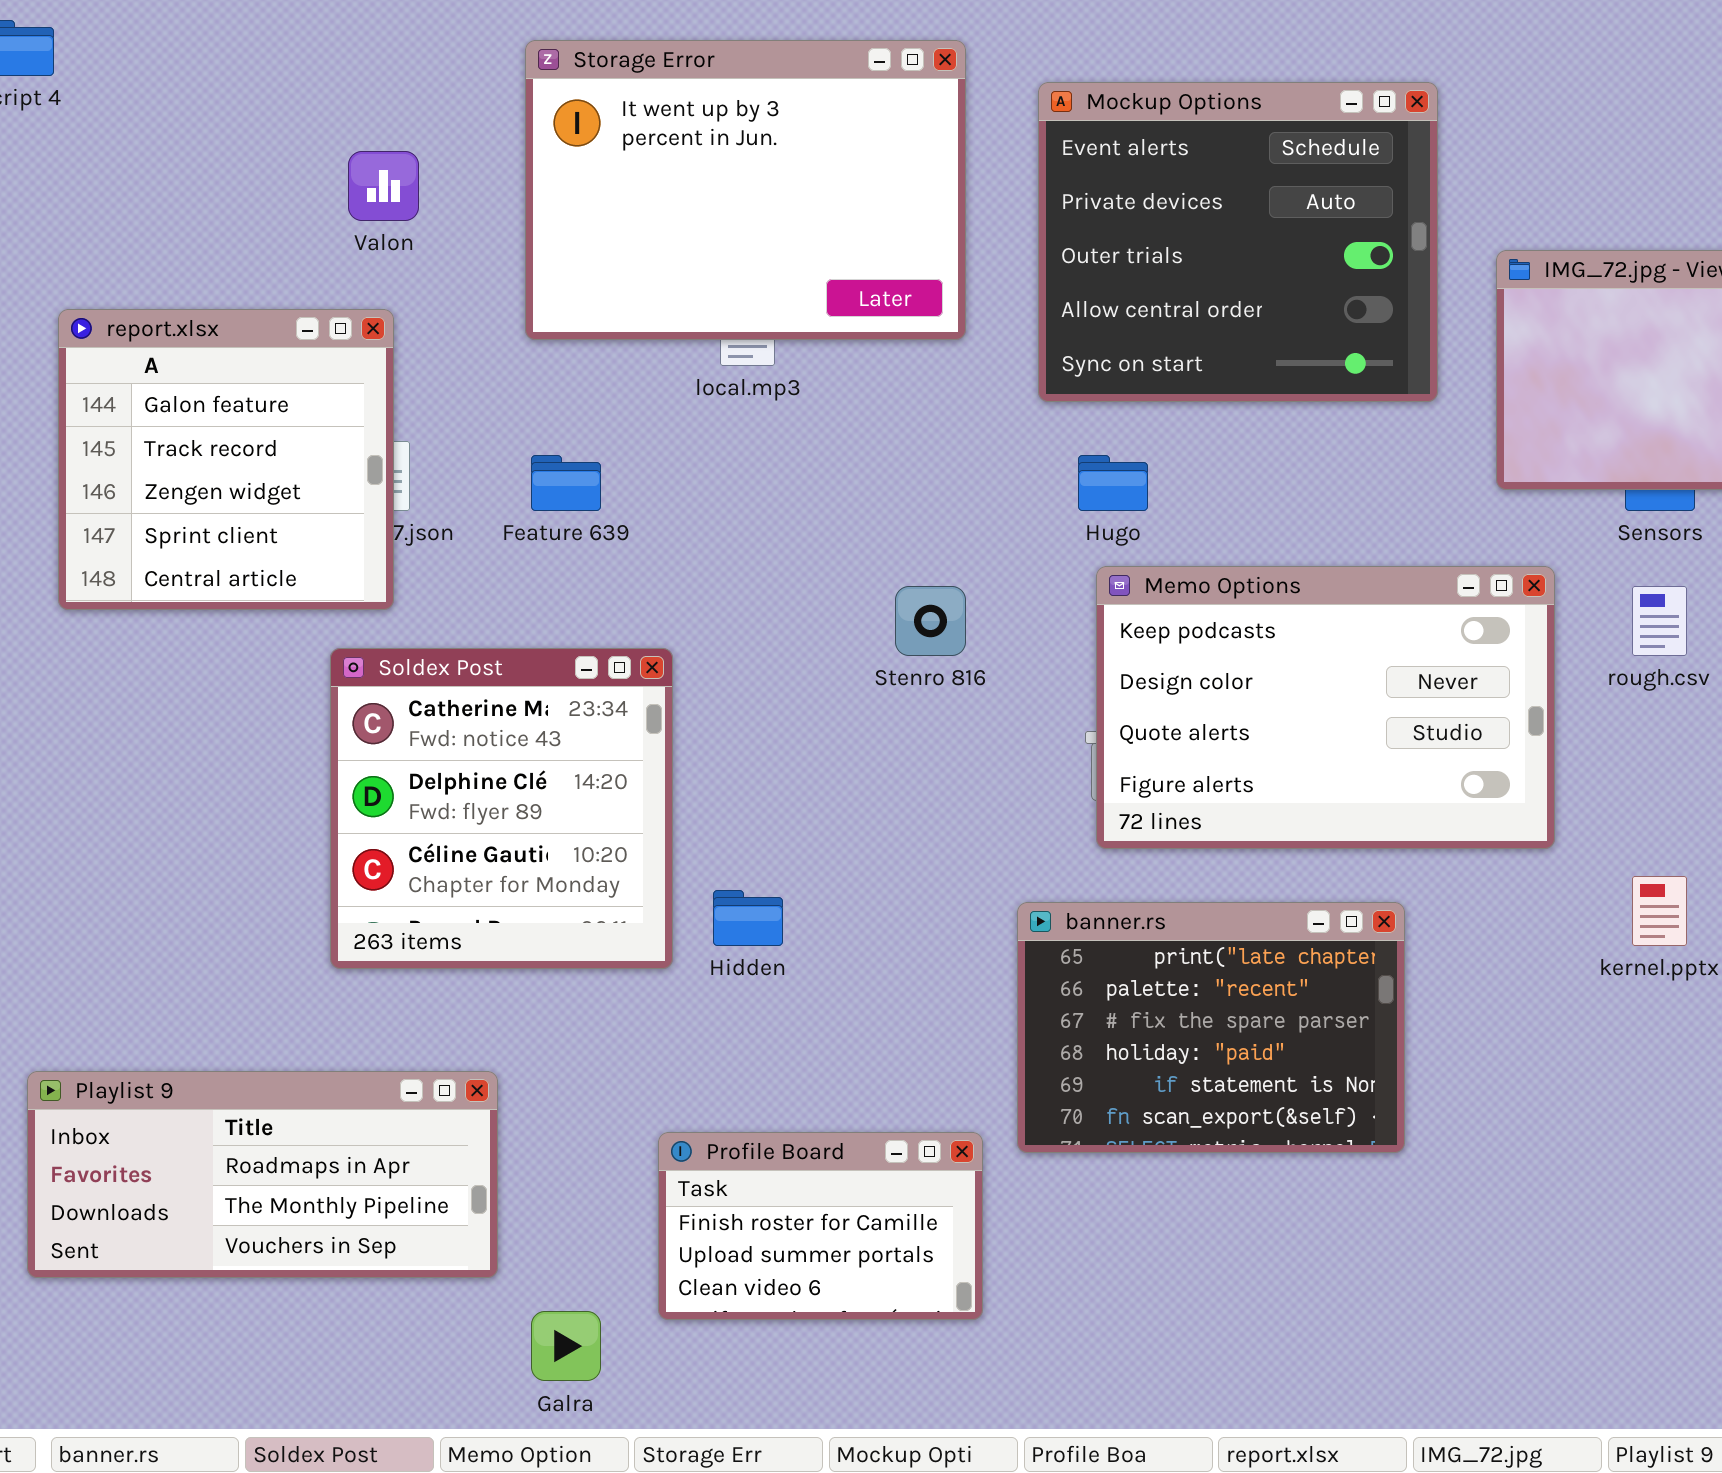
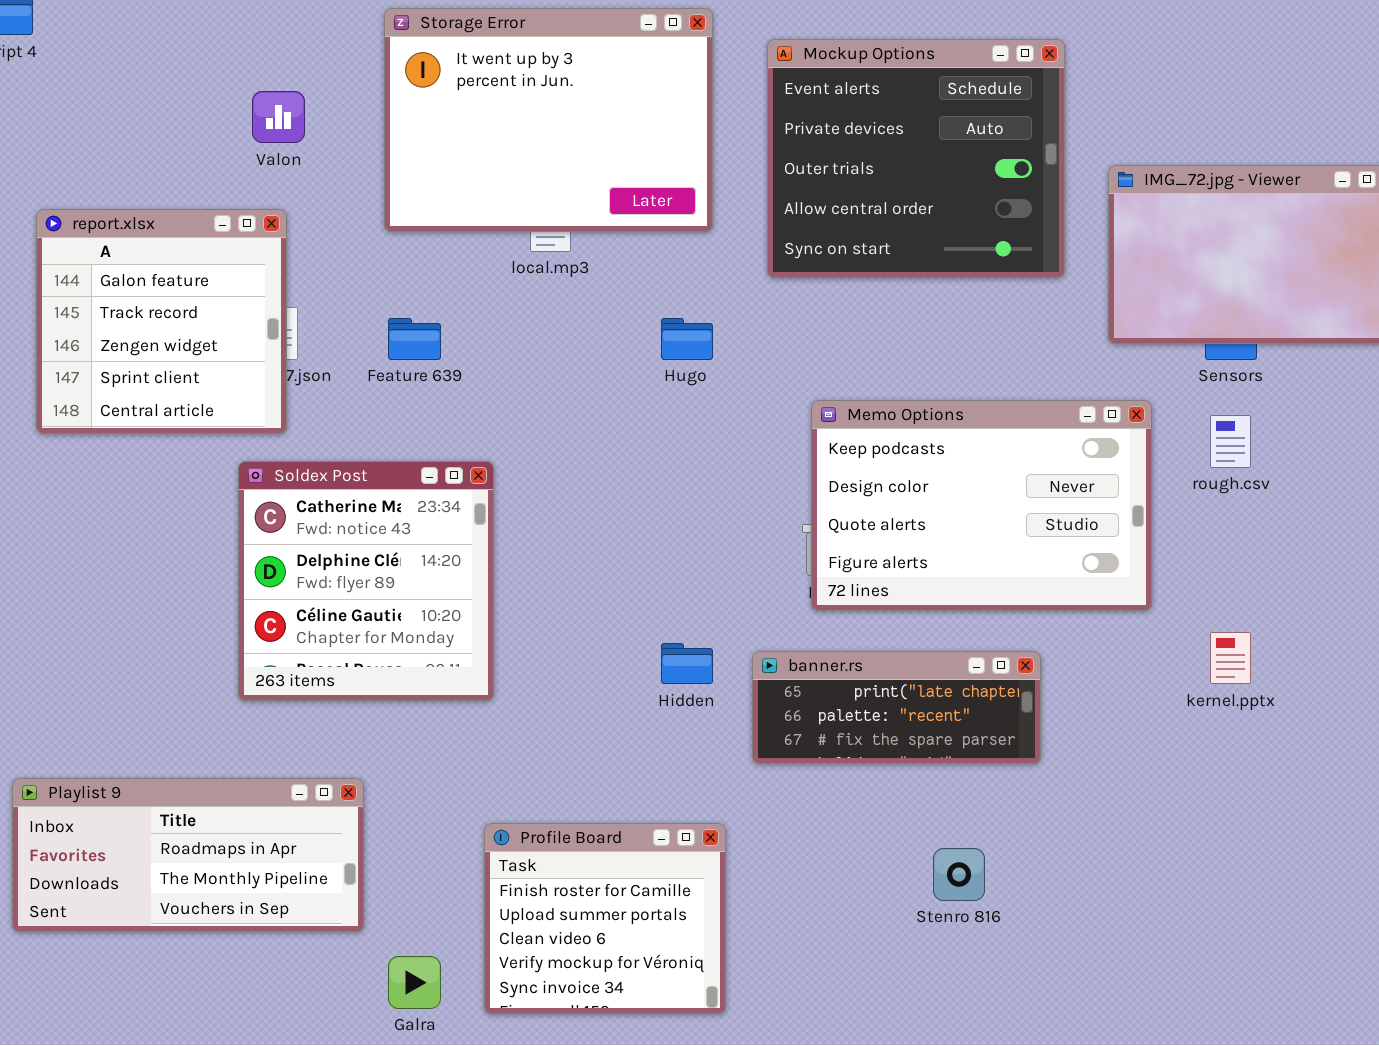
Hugo: [1078,455,1148,511] -> [661,318,713,360], moved
Stenro 816: [895,586,966,656] -> [933,848,985,901], moved
Hidden: [713,890,783,946] -> [661,643,713,684], moved
banner.rs: [1017,902,1405,1153] -> [752,651,1041,764], resized
Profile Board: [658,1132,983,1320] -> [484,823,726,1014], resized

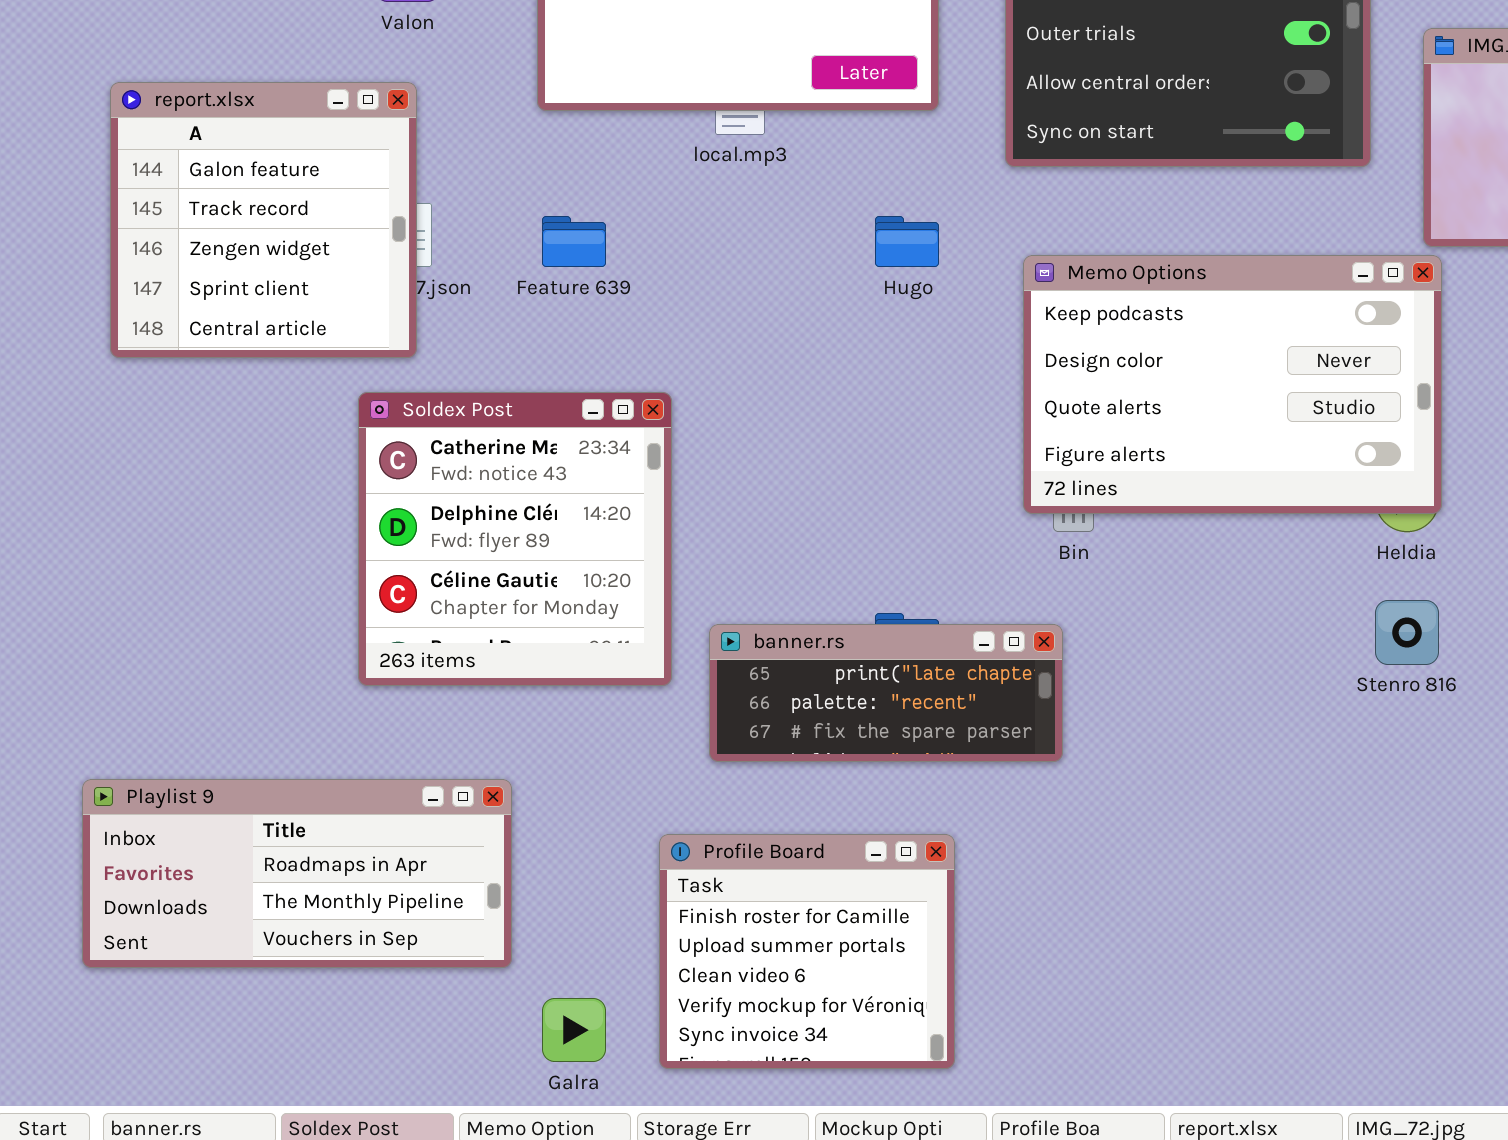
Memo Options: [811,400,1152,611] -> [1023,255,1442,514], moved
banner.rs: [752,651,1041,764] -> [709,624,1063,762], moved
Stenro 816: [933,848,985,901] -> [1375,600,1439,665], moved

